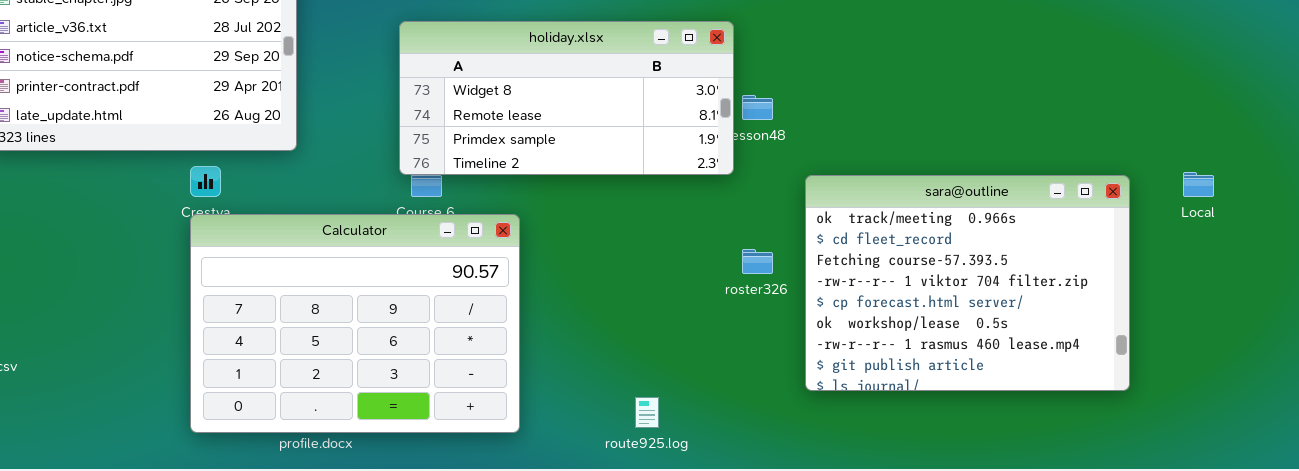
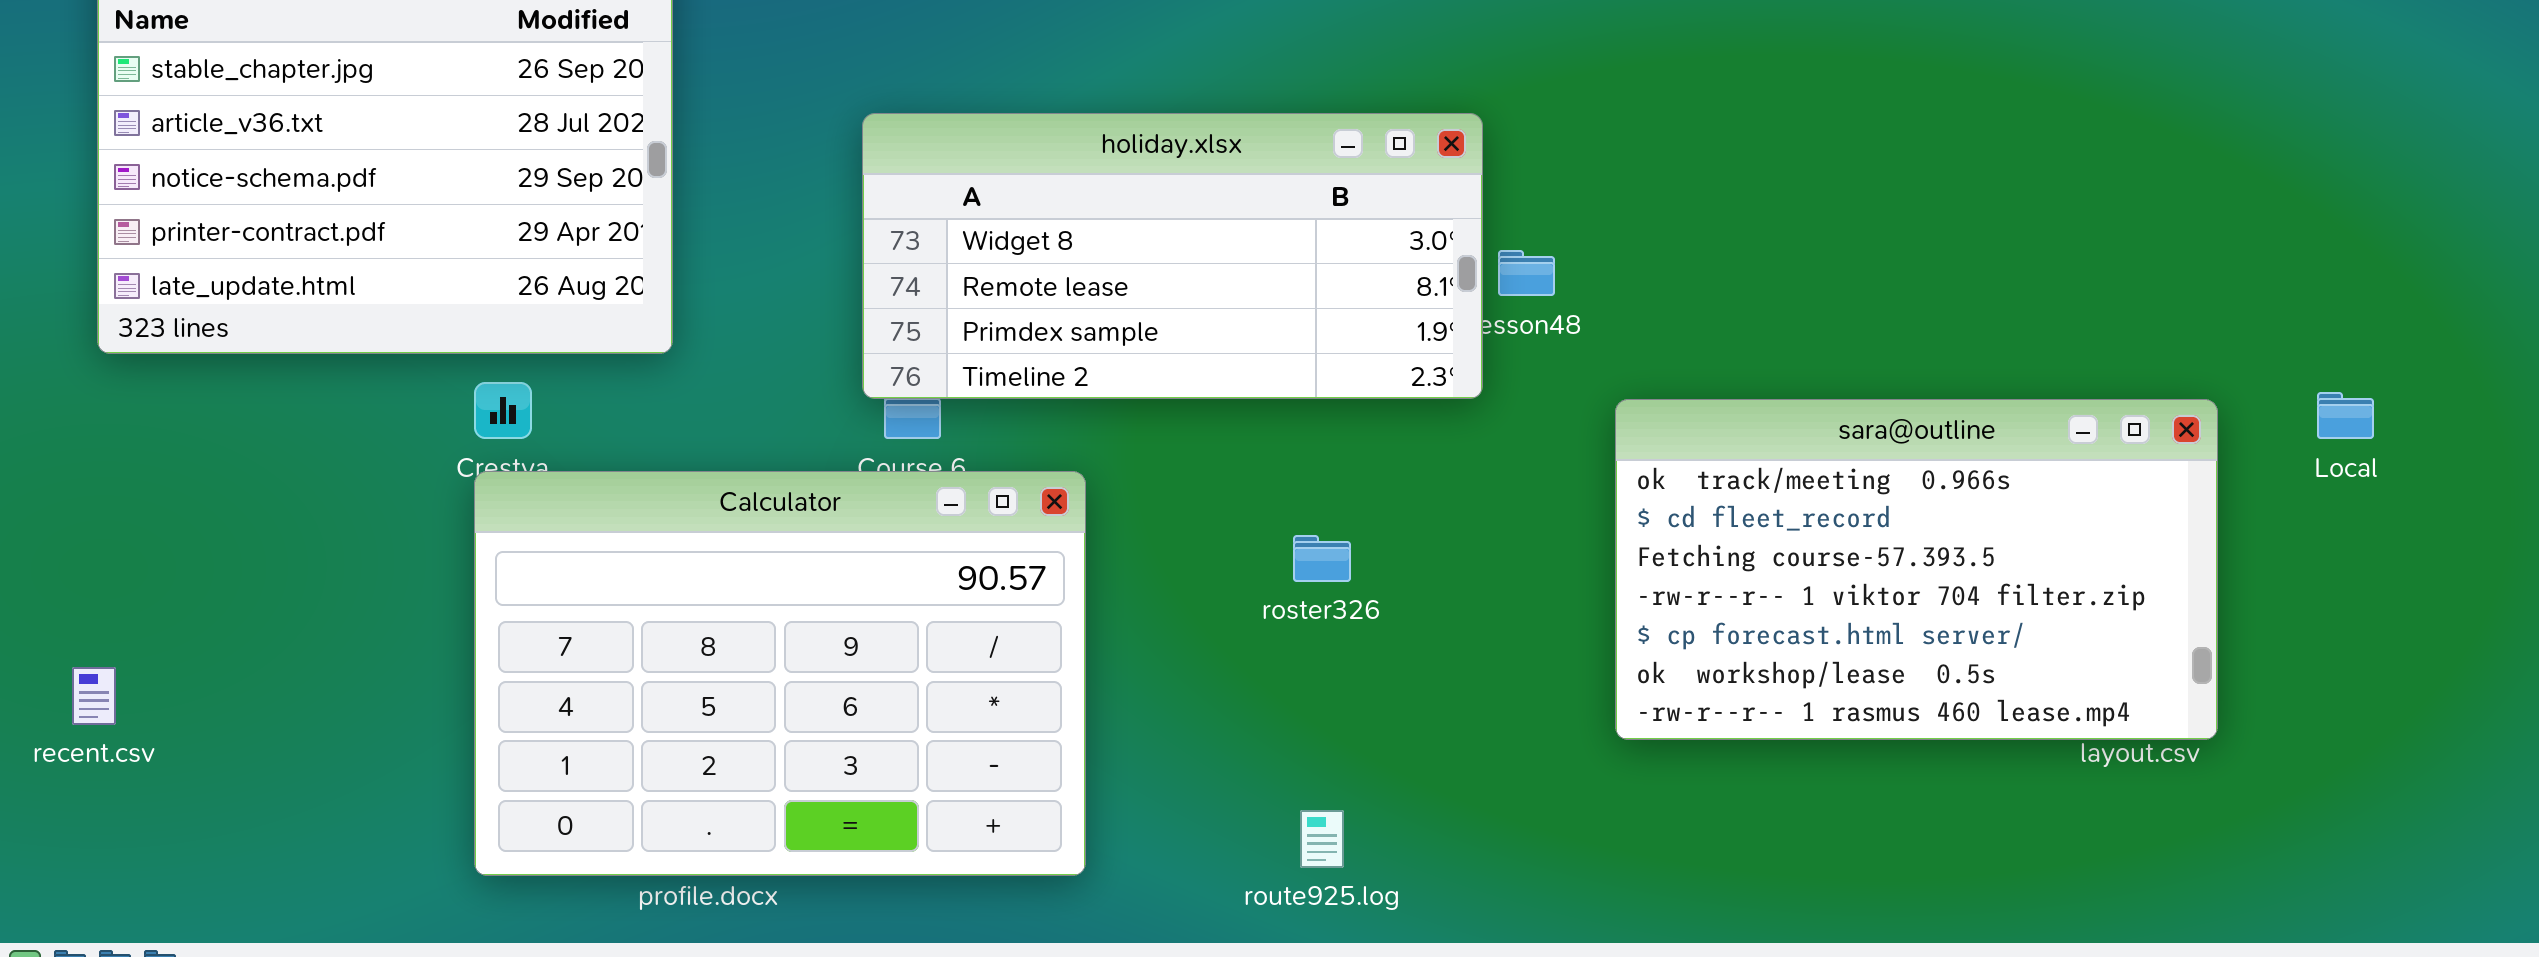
sara@outline: [805,175,1130,391] -> [1615,399,2218,740], resized
roster326: [742,249,773,274] -> [1293,535,1351,582], moved

